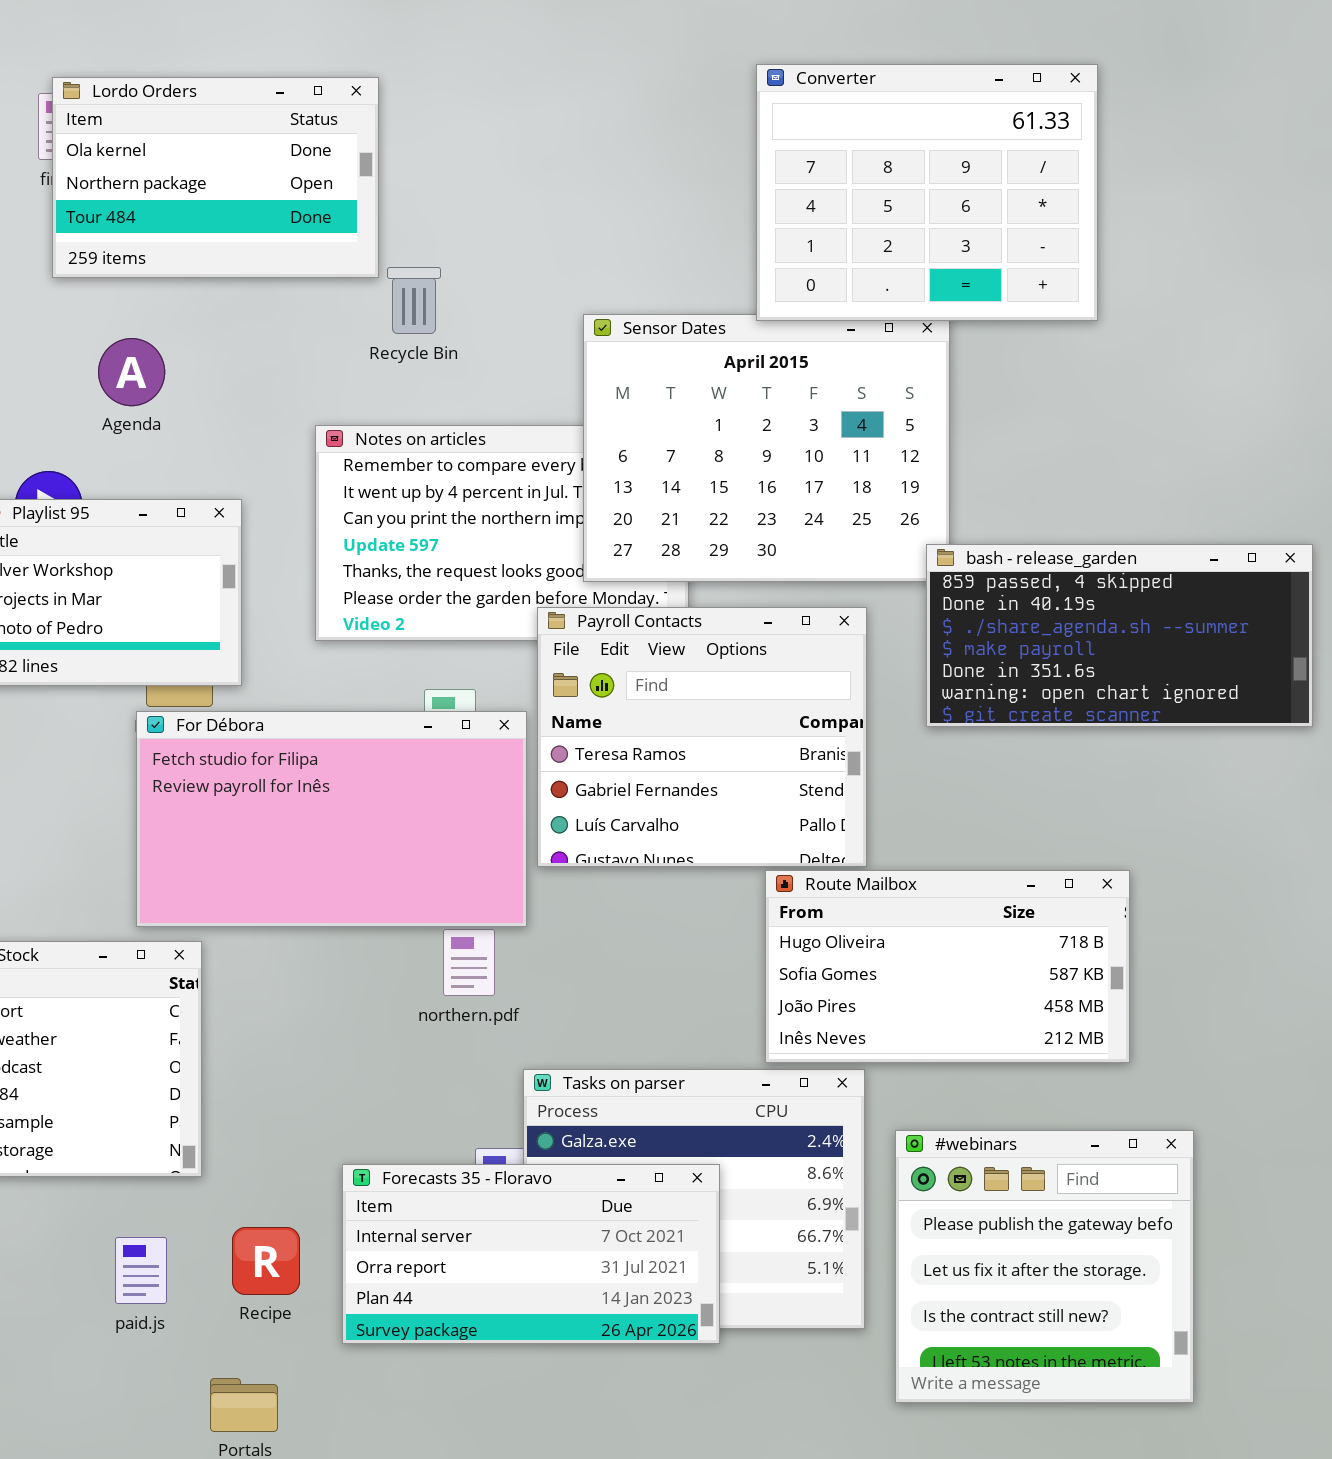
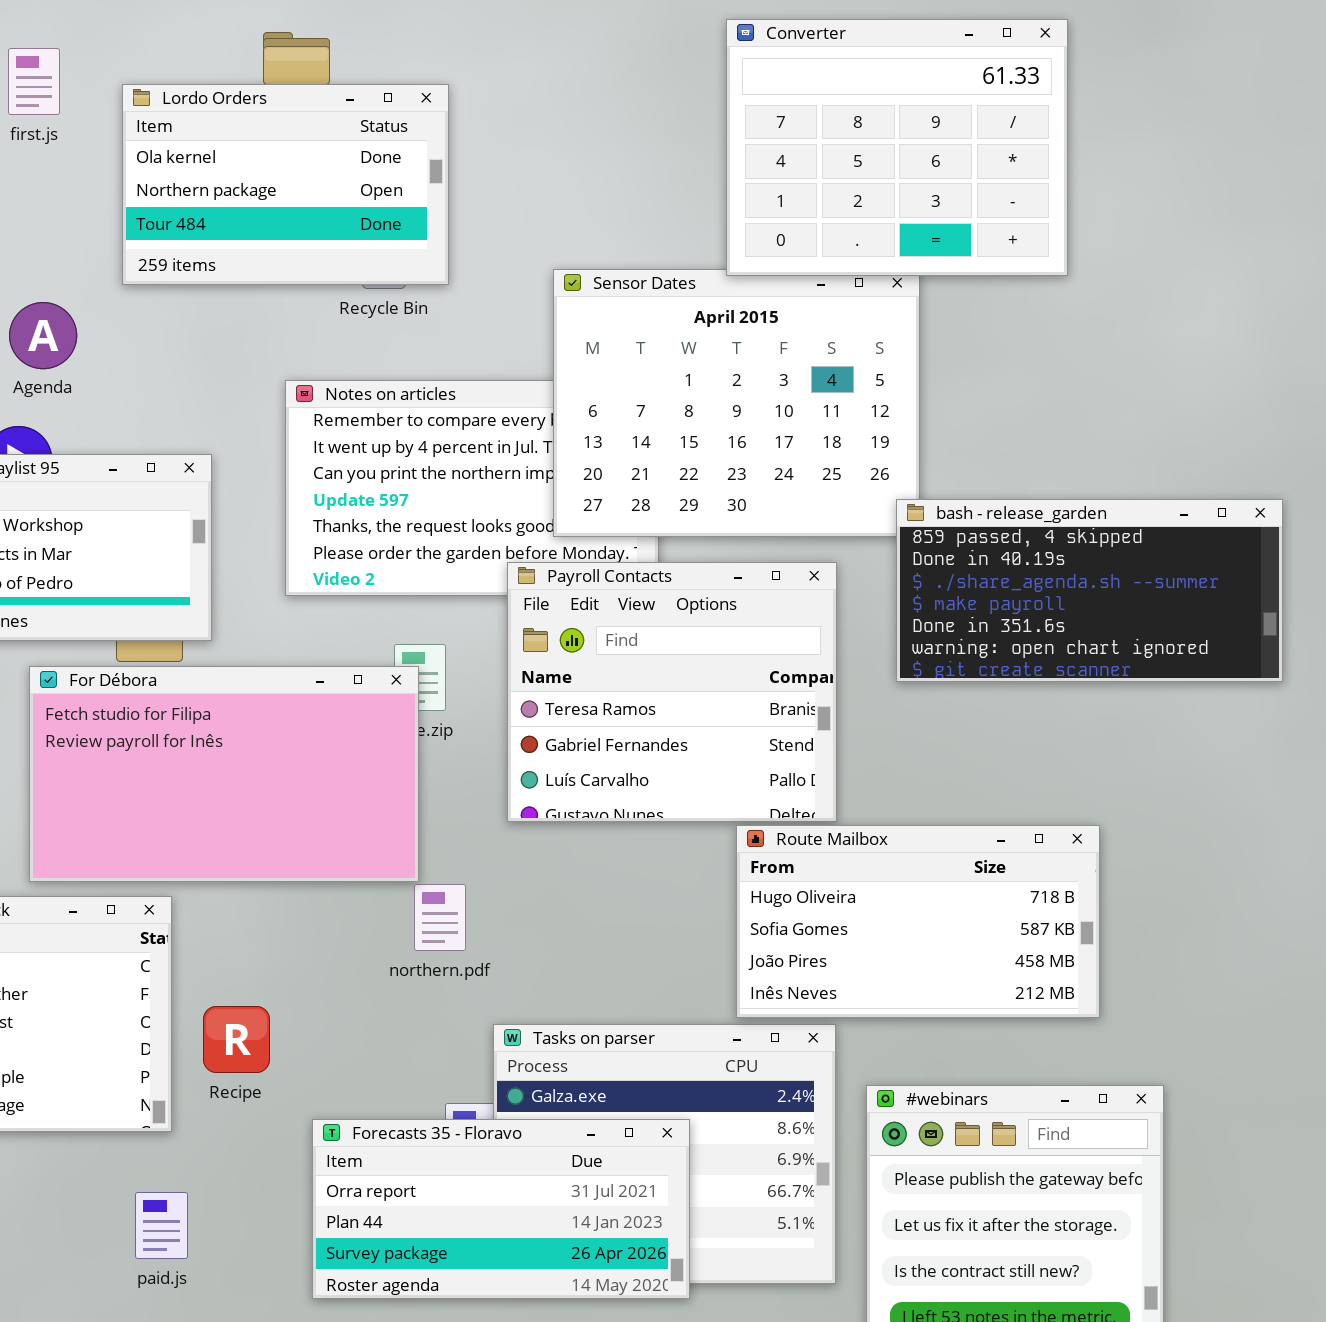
Lordo Orders: [52,77,379,278] -> [122,84,449,285], moved
Agenda: [98,338,165,406] -> [9,302,77,369], moved
For Débora: [136,711,527,927] -> [29,666,419,882], moved
Forecasts 35 - Floravo: [342,1164,720,1344] -> [312,1119,690,1299], scrolled down 1 row
Recipe: [232,1227,300,1295] -> [203,1006,270,1073], moved
paid.js: [115,1237,167,1304] -> [135,1192,188,1259], moved

